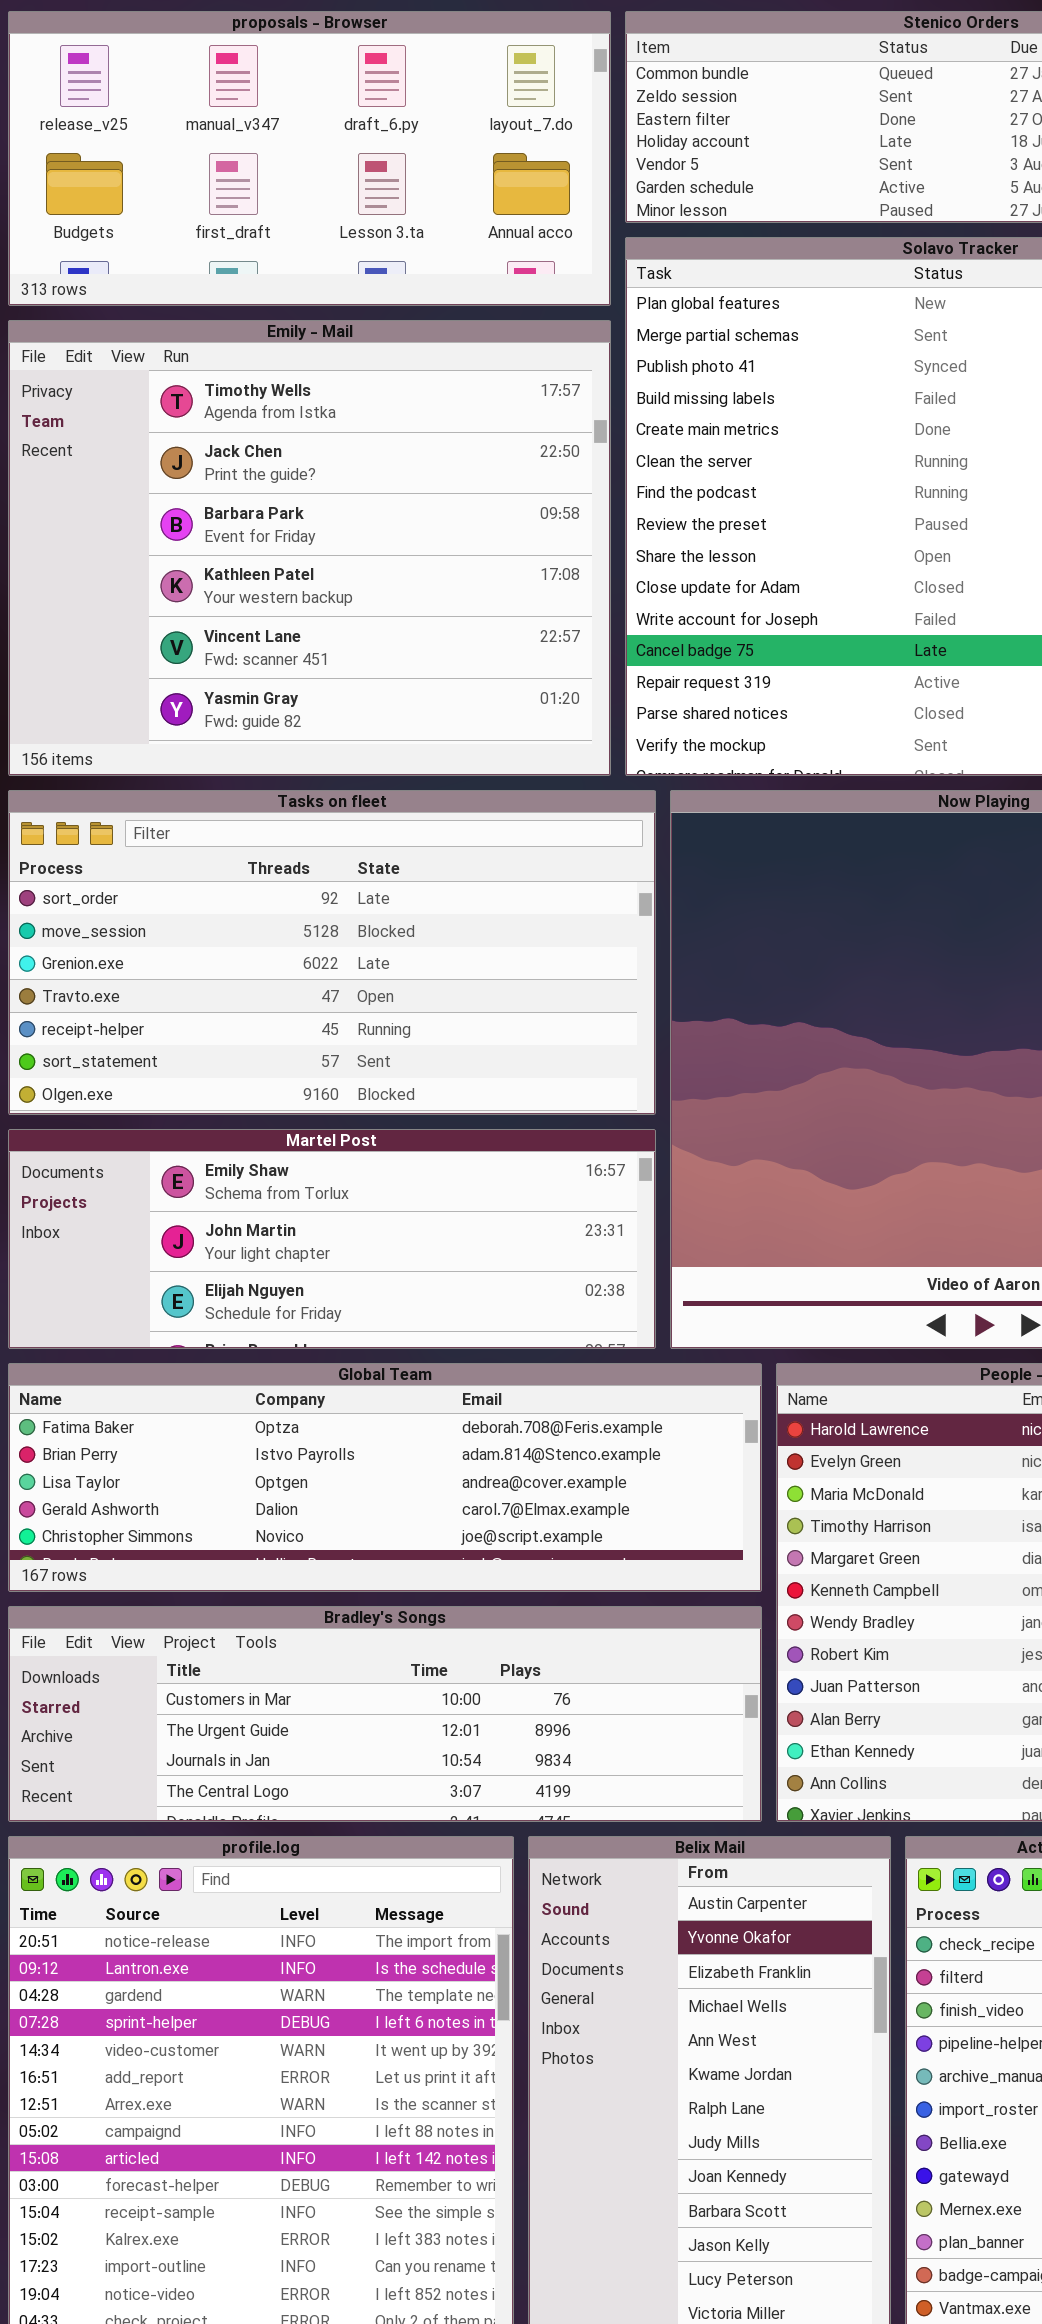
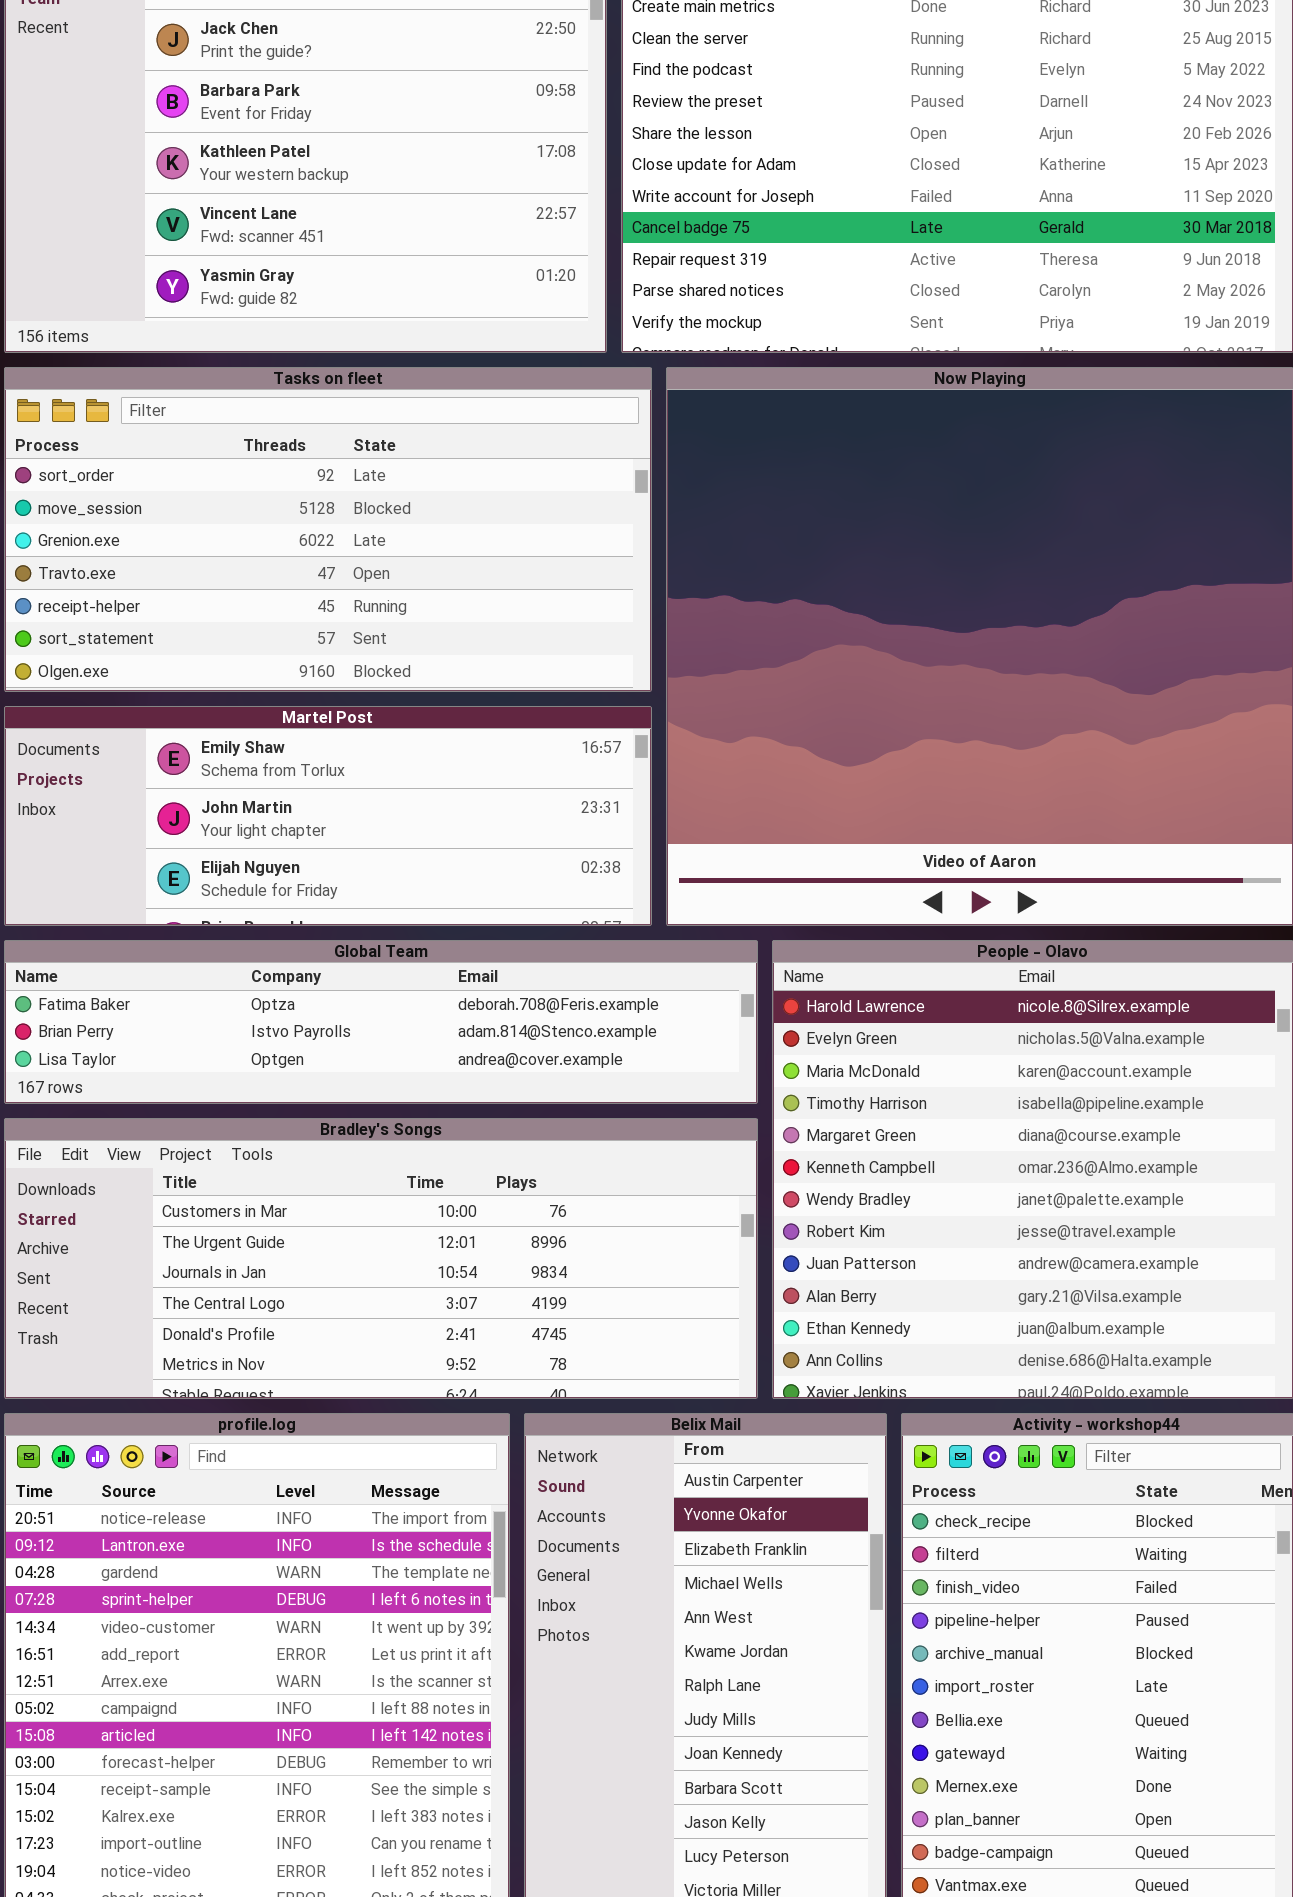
Global Team: [8,1363,762,1592] -> [4,940,758,1104], resized
Bradley's Songs: [8,1606,762,1822] -> [4,1118,758,1399], resized

